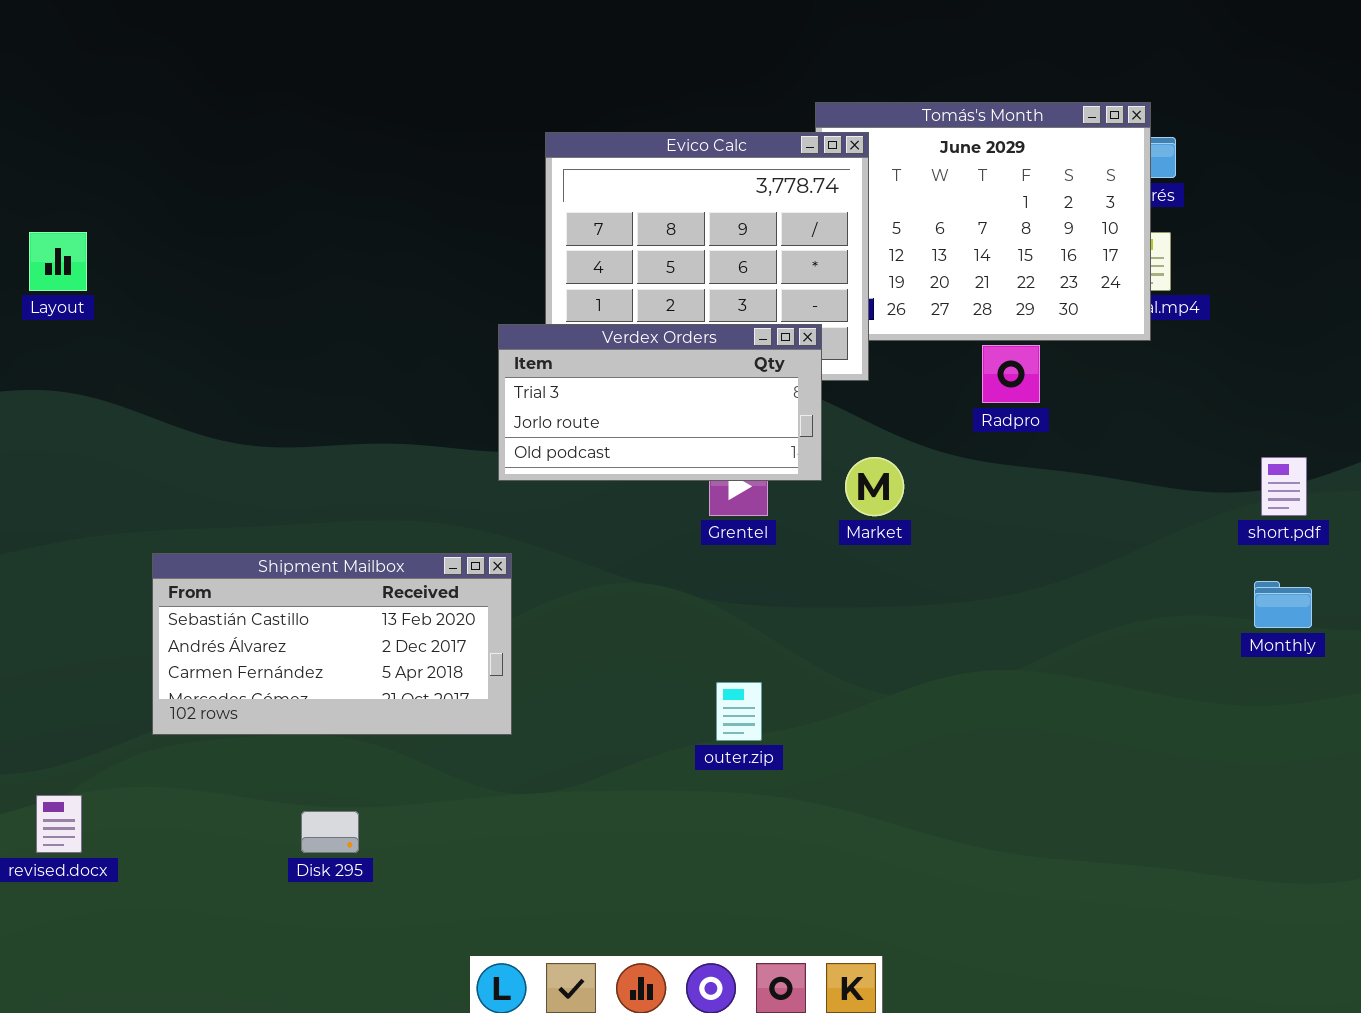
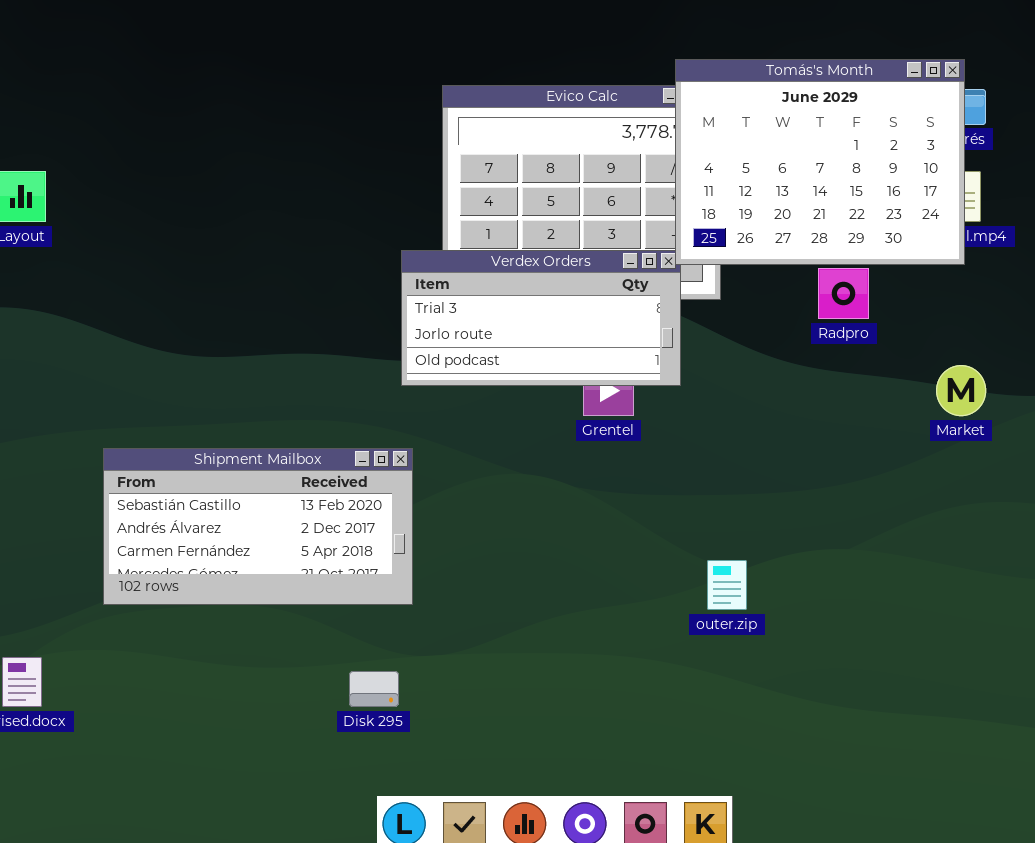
Tomás's Month: [815,102,1151,341] -> [675,59,965,265], raised
Market: [845,457,904,516] -> [936,365,986,416], moved
outer.zip: [716,682,762,741] -> [707,560,747,610], moved
Disk 295: [301,811,359,853] -> [349,671,399,707], moved

